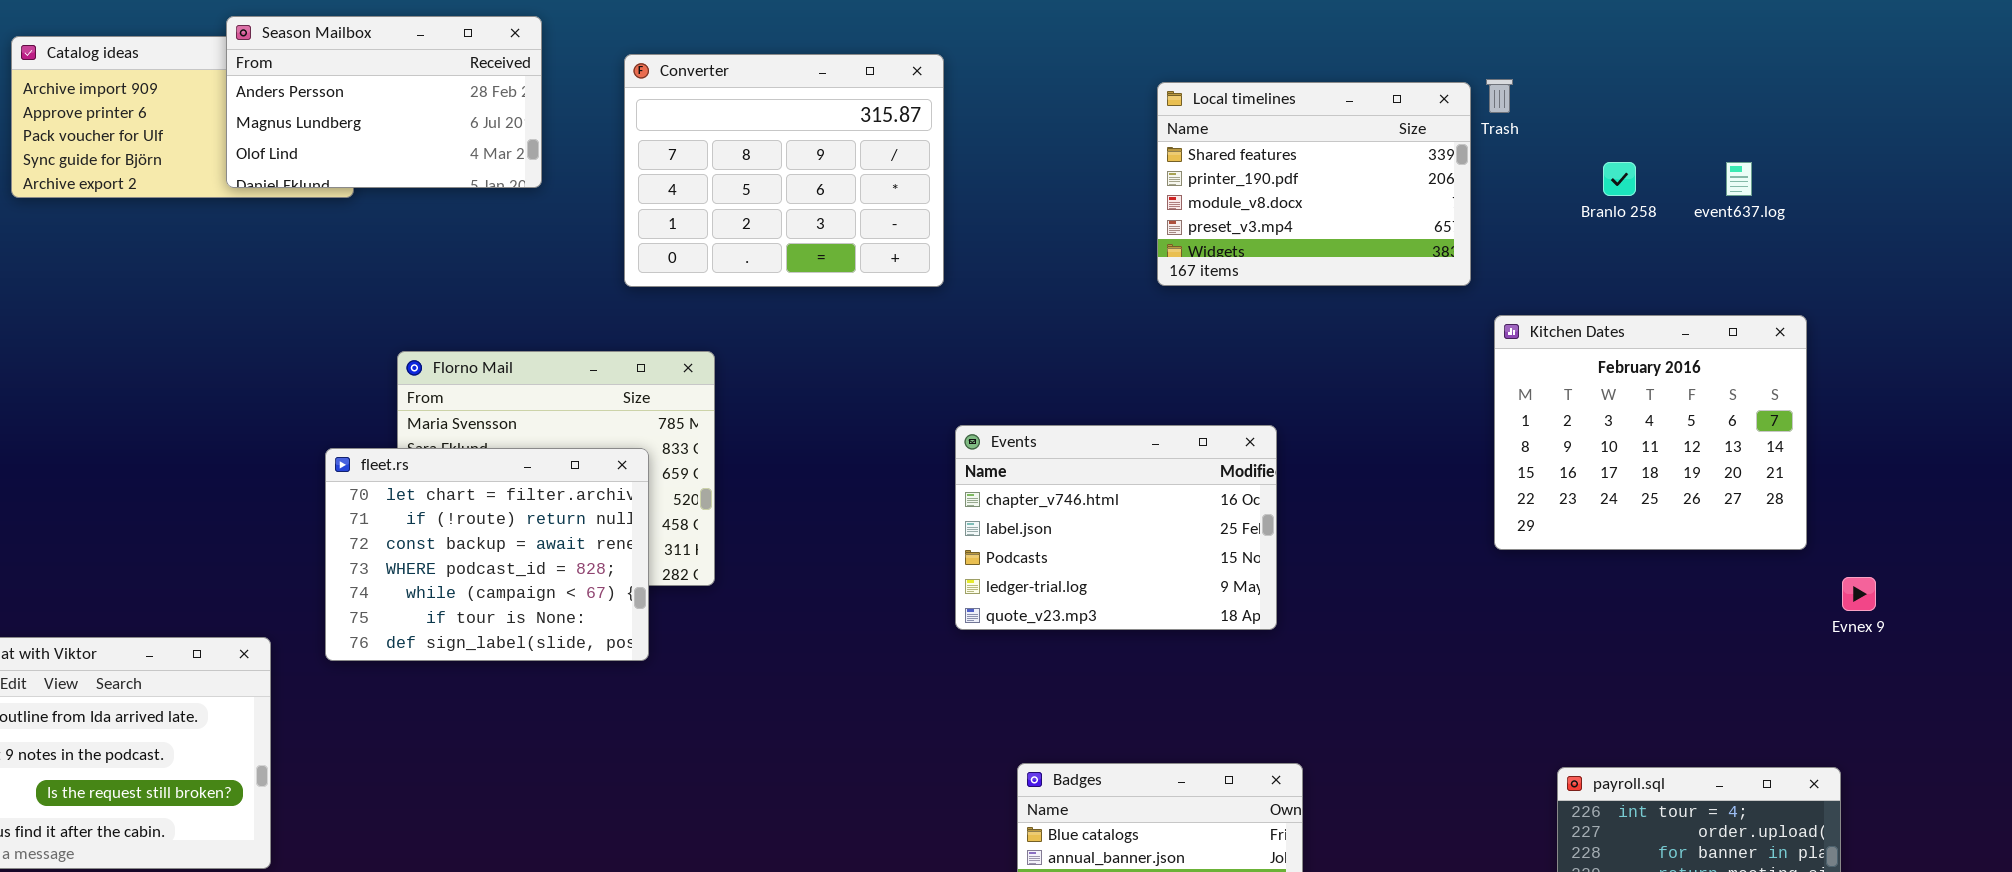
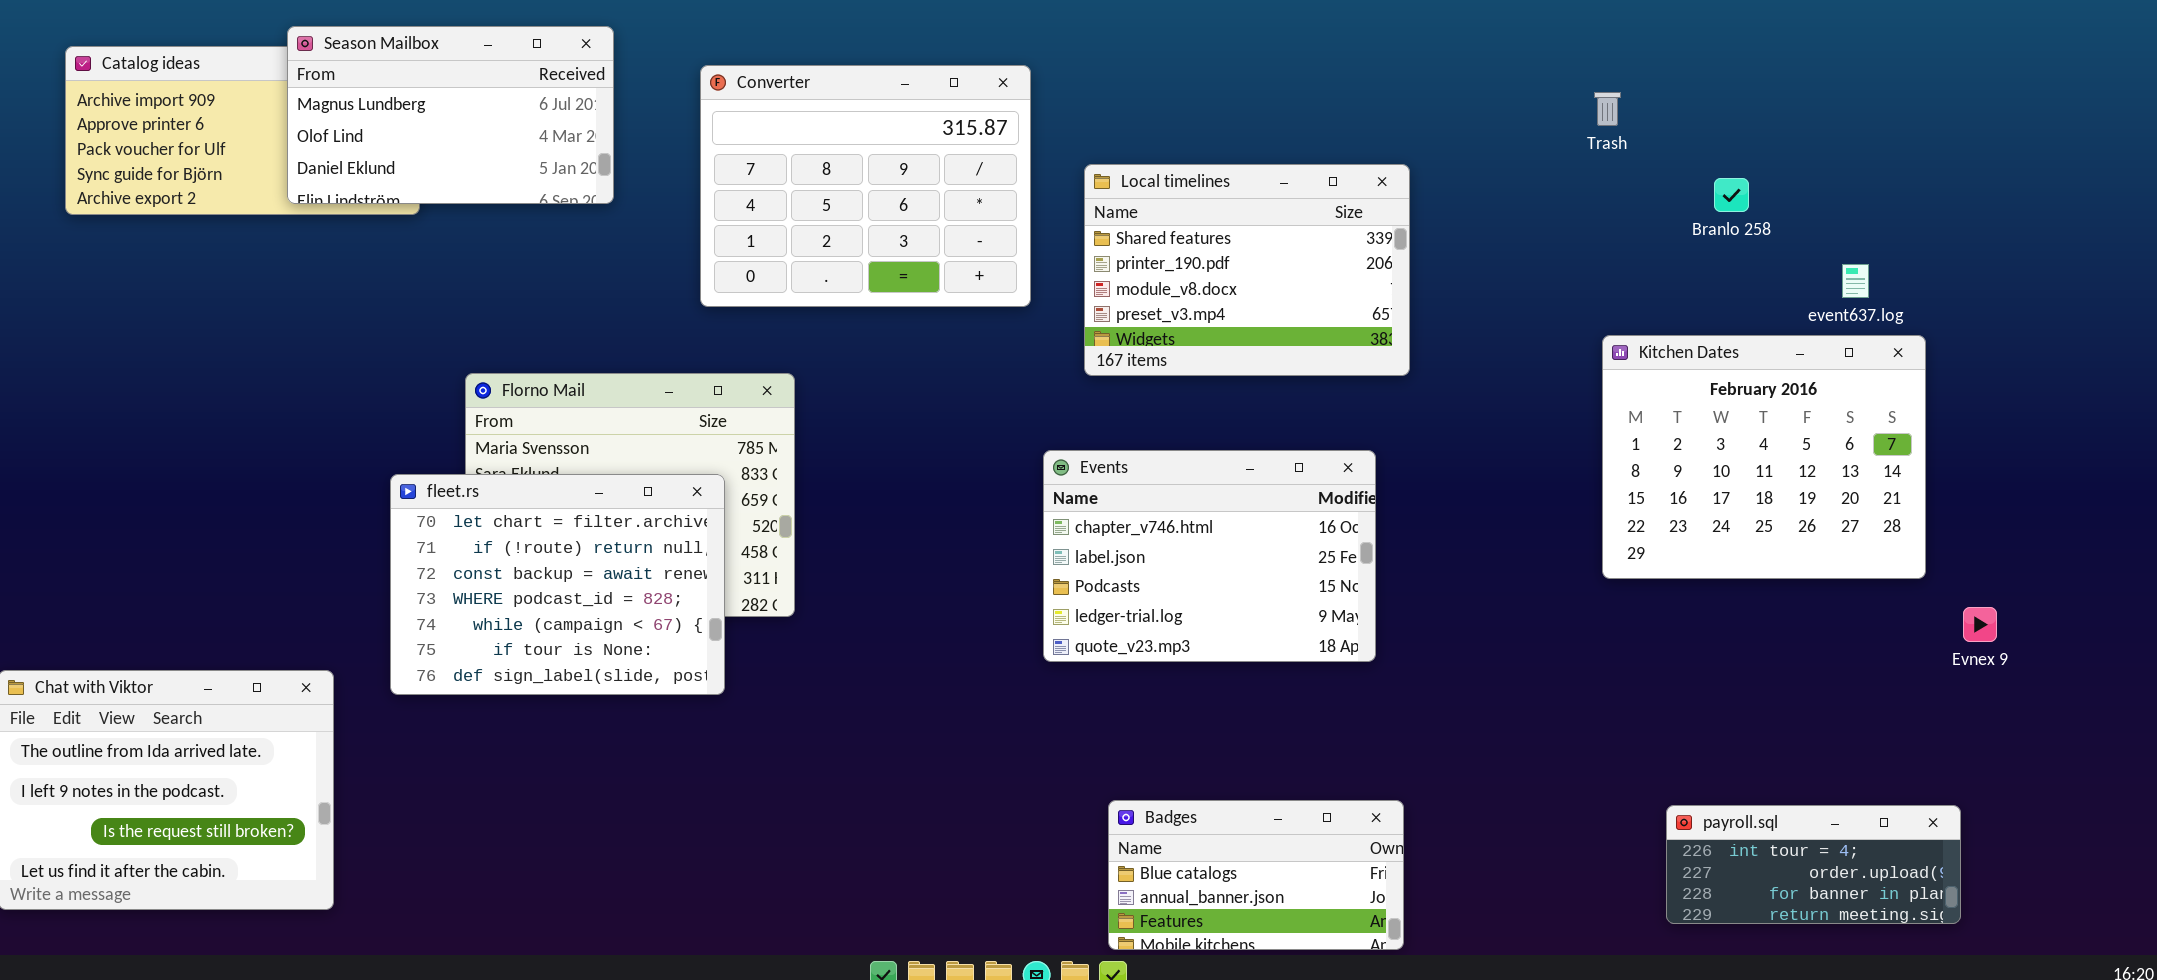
Season Mailbox: [226,16,542,188] -> [287,26,614,204], scrolled down 1 row
Local timelines: [1157,82,1471,286] -> [1084,164,1410,376], moved
event637.log: [1726,162,1752,196] -> [1842,264,1869,298], moved

